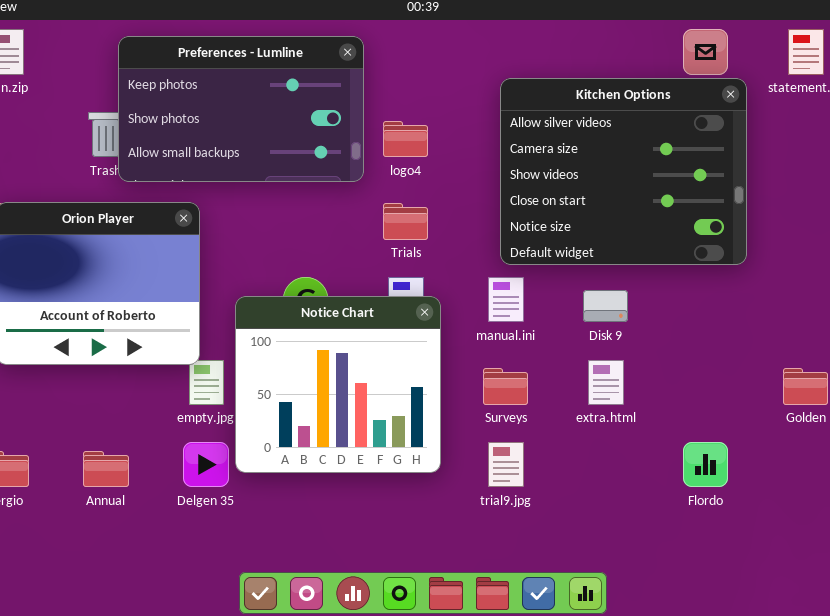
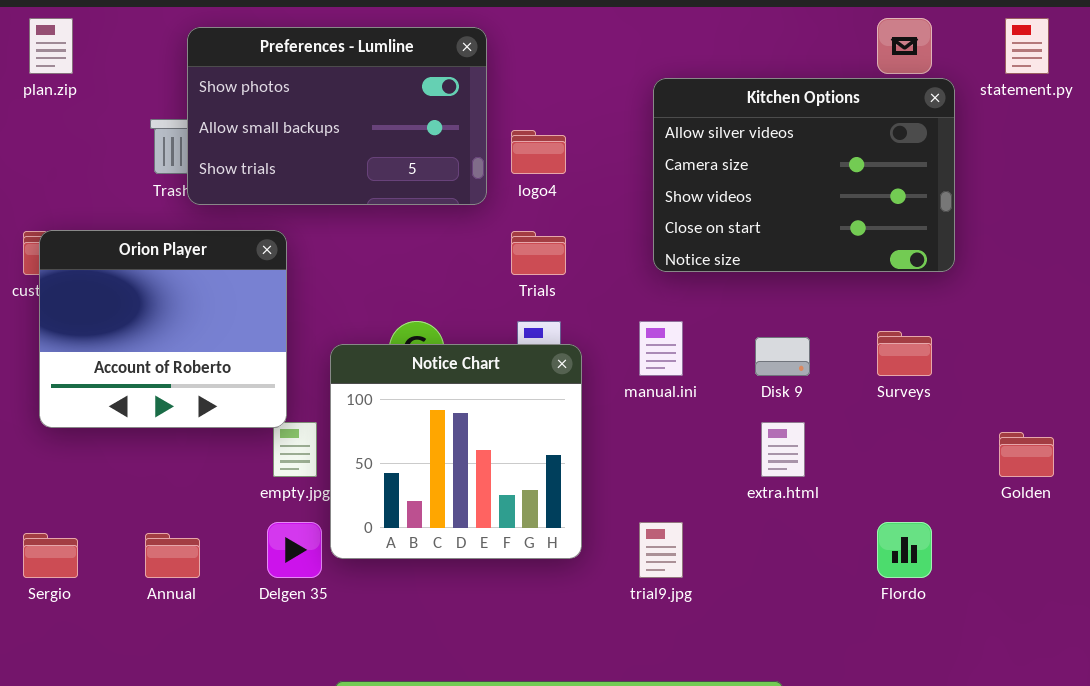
Preferences - Lumline: [118,36,364,182] -> [187,27,487,205], scrolled down 1 row
Kitchen Options: [500,78,747,265] -> [653,78,955,272], resized
Surveys: [483,368,528,405] -> [877,331,932,376], moved

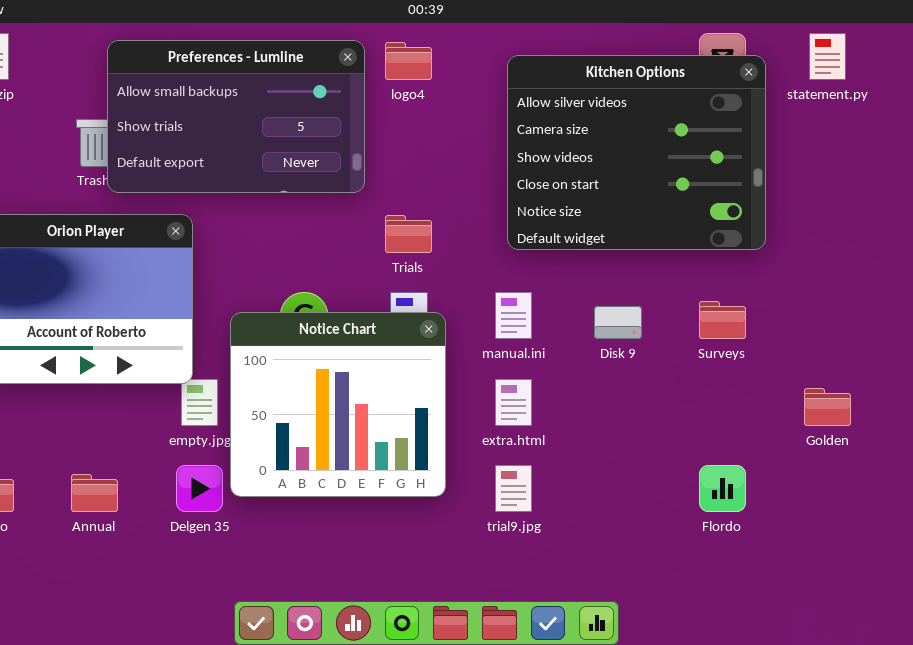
Preferences - Lumline: [187,27,487,205] -> [107,40,365,193], scrolled down 1 row
Kitchen Options: [653,78,955,272] -> [507,55,766,250], resized
logo4: [511,130,566,174] -> [385,42,432,80], moved
extra.html: [761,422,805,477] -> [495,379,532,426], moved

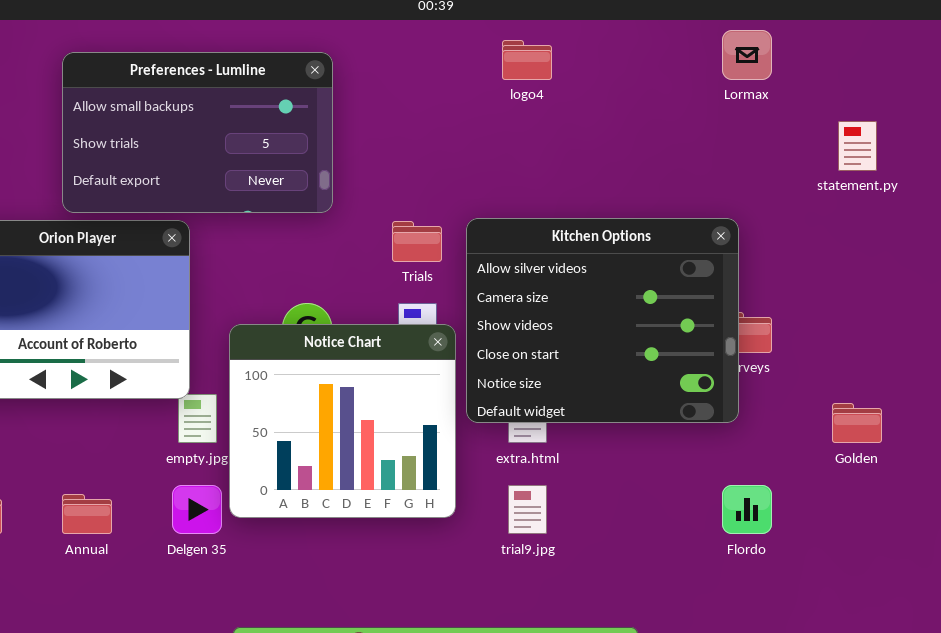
statement.py: [809,33,846,80] -> [838,121,877,171], moved
Preferences - Lumline: [107,40,365,193] -> [62,52,333,213], moved
logo4: [385,42,432,80] -> [502,40,552,80], moved
Kitchen Options: [507,55,766,250] -> [466,218,739,423], moved

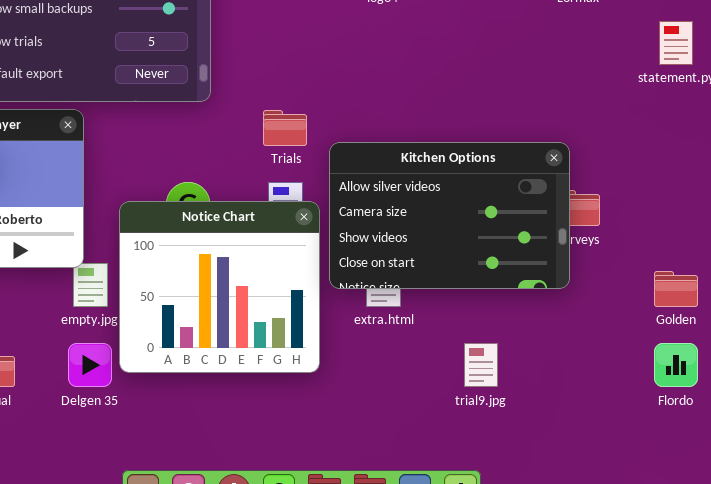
Kitchen Options: [466,218,739,423] -> [329,142,570,289], resized
trial9.jpg: [508,485,547,534] -> [464,343,498,387], moved
Flordo: [722,485,772,534] -> [654,343,698,387], moved

